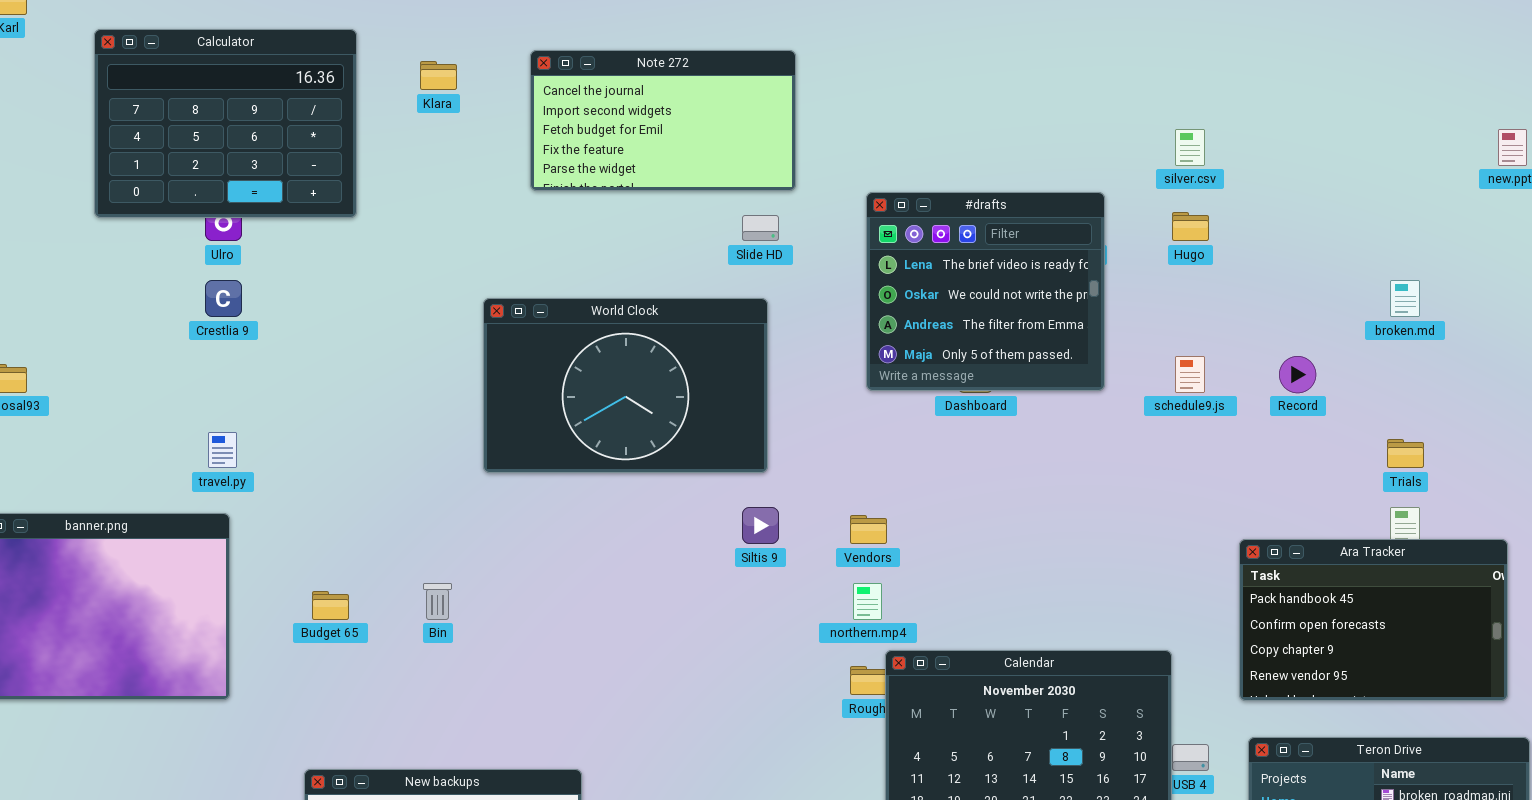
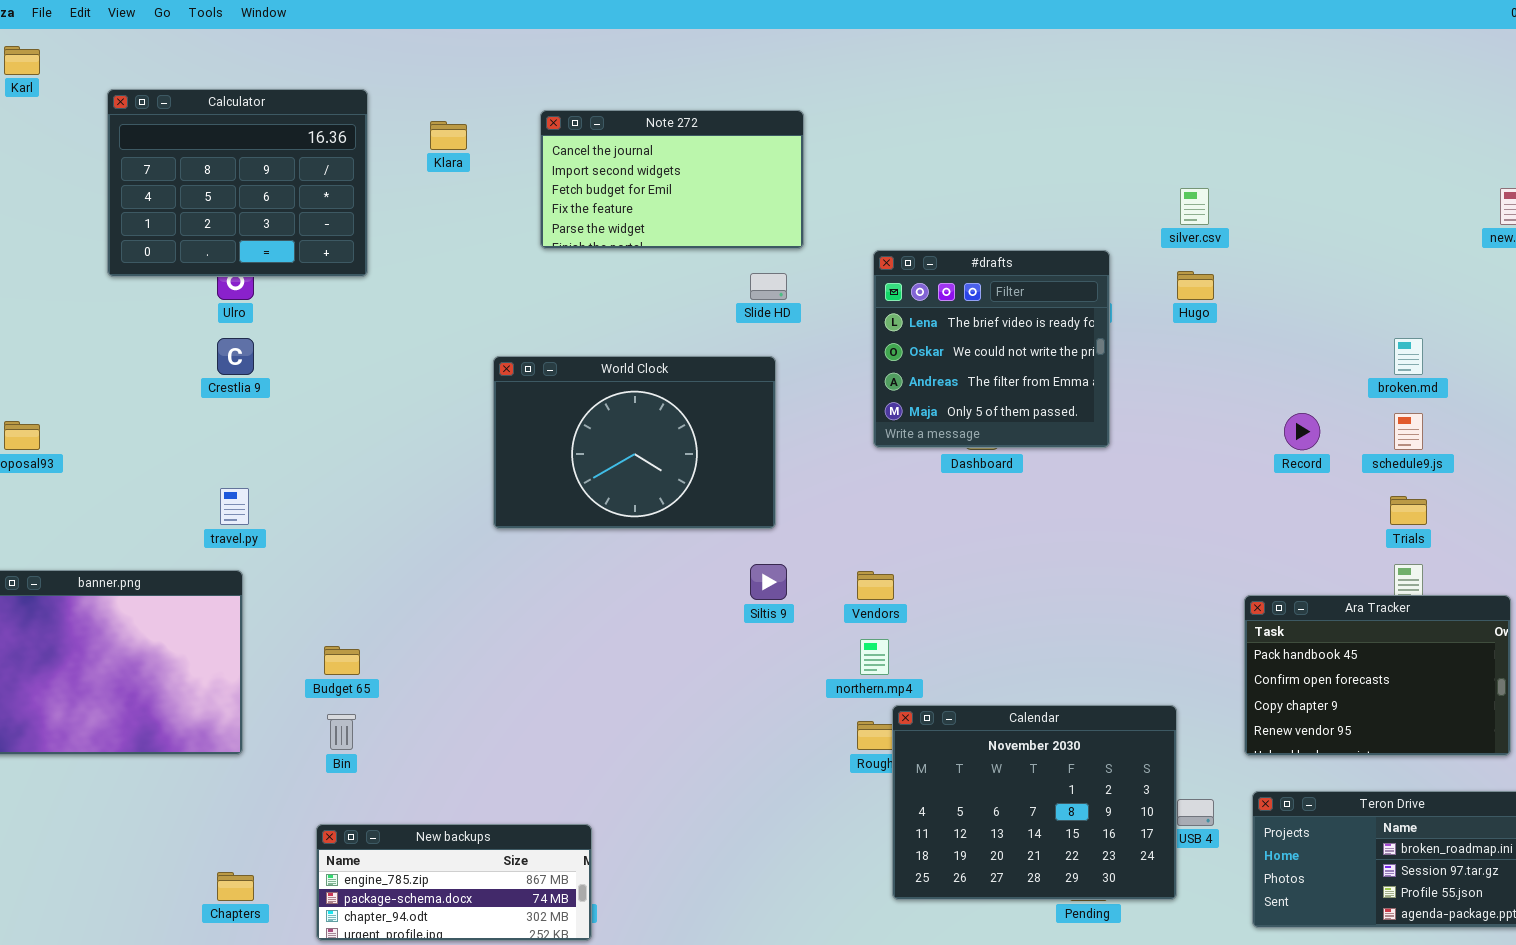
schedule9.js: [1175,356,1205,393] -> [1394,413,1423,450], moved
Bin: [423,583,452,620] -> [327,714,356,750], moved

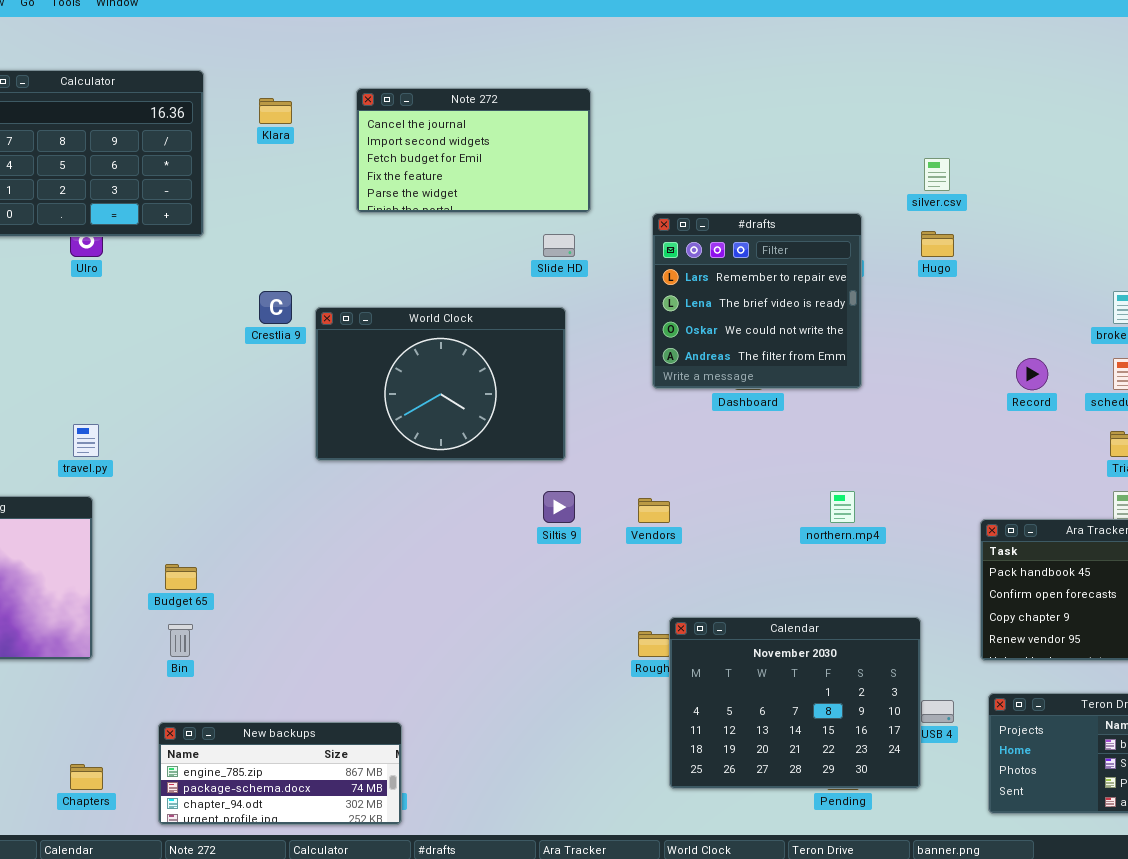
#drafts: [873,250,1110,448] -> [652,213,862,389], scrolled up 1 row
Crestlia 9: [217,338,254,375] -> [259,291,292,324], moved
northern.mp4: [860,639,889,675] -> [830,491,855,523], moved

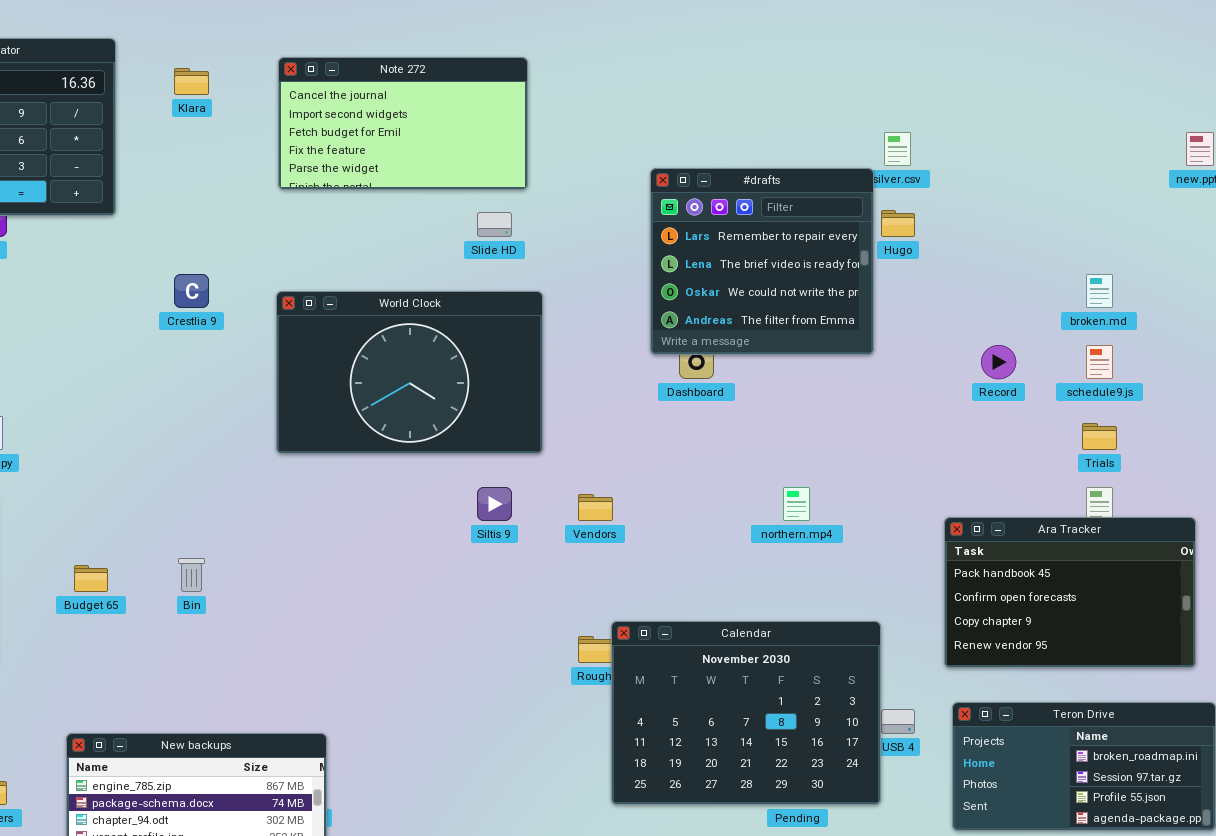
#drafts: [652,213,862,389] -> [650,168,874,355], moved
World Clock: [315,307,566,461] -> [276,291,543,454], moved
Bin: [168,624,193,657] -> [178,558,205,592], moved

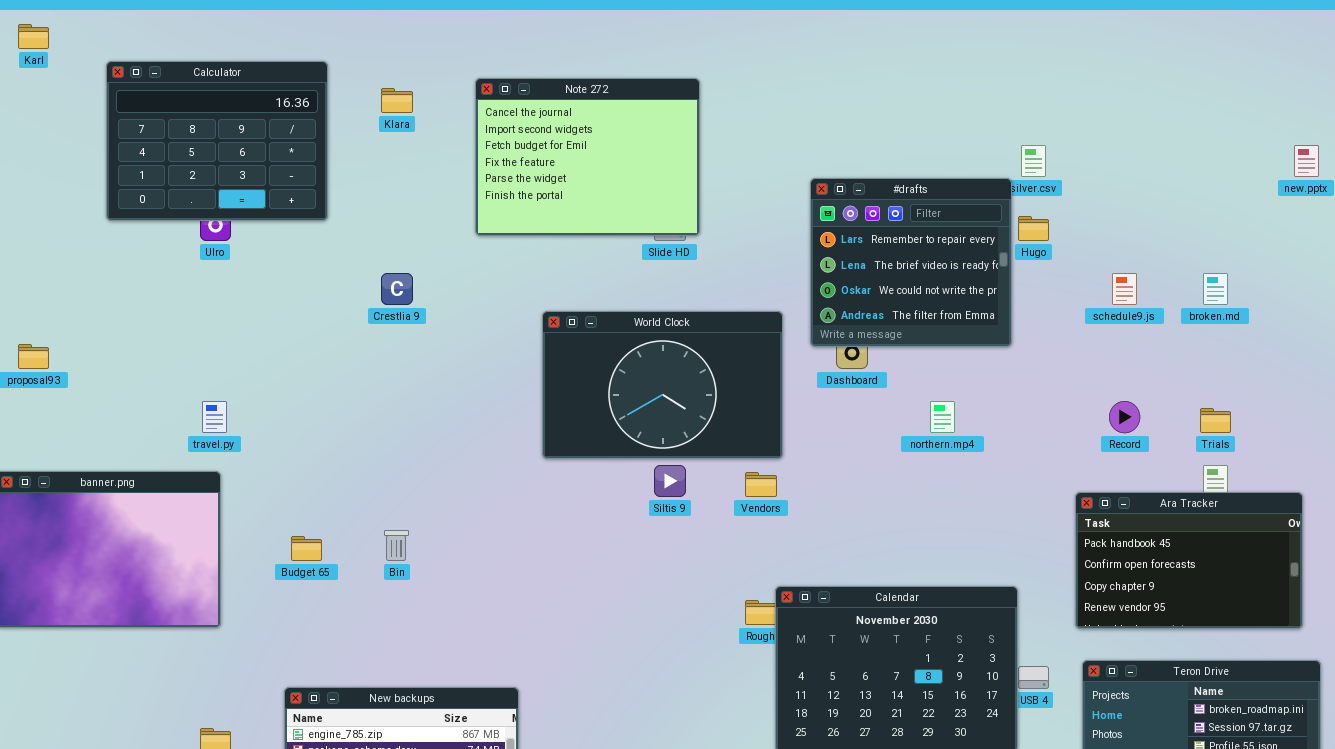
Note 272: [278,57,528,190] -> [475,78,700,236], resized
World Clock: [276,291,543,454] -> [542,311,783,459], moved
Record: [981,345,1016,379] -> [1109,401,1140,433], moved
schedule9.js: [1086,345,1113,379] -> [1112,273,1137,305], moved
northern.mp4: [783,487,810,521] -> [930,401,955,433], moved

